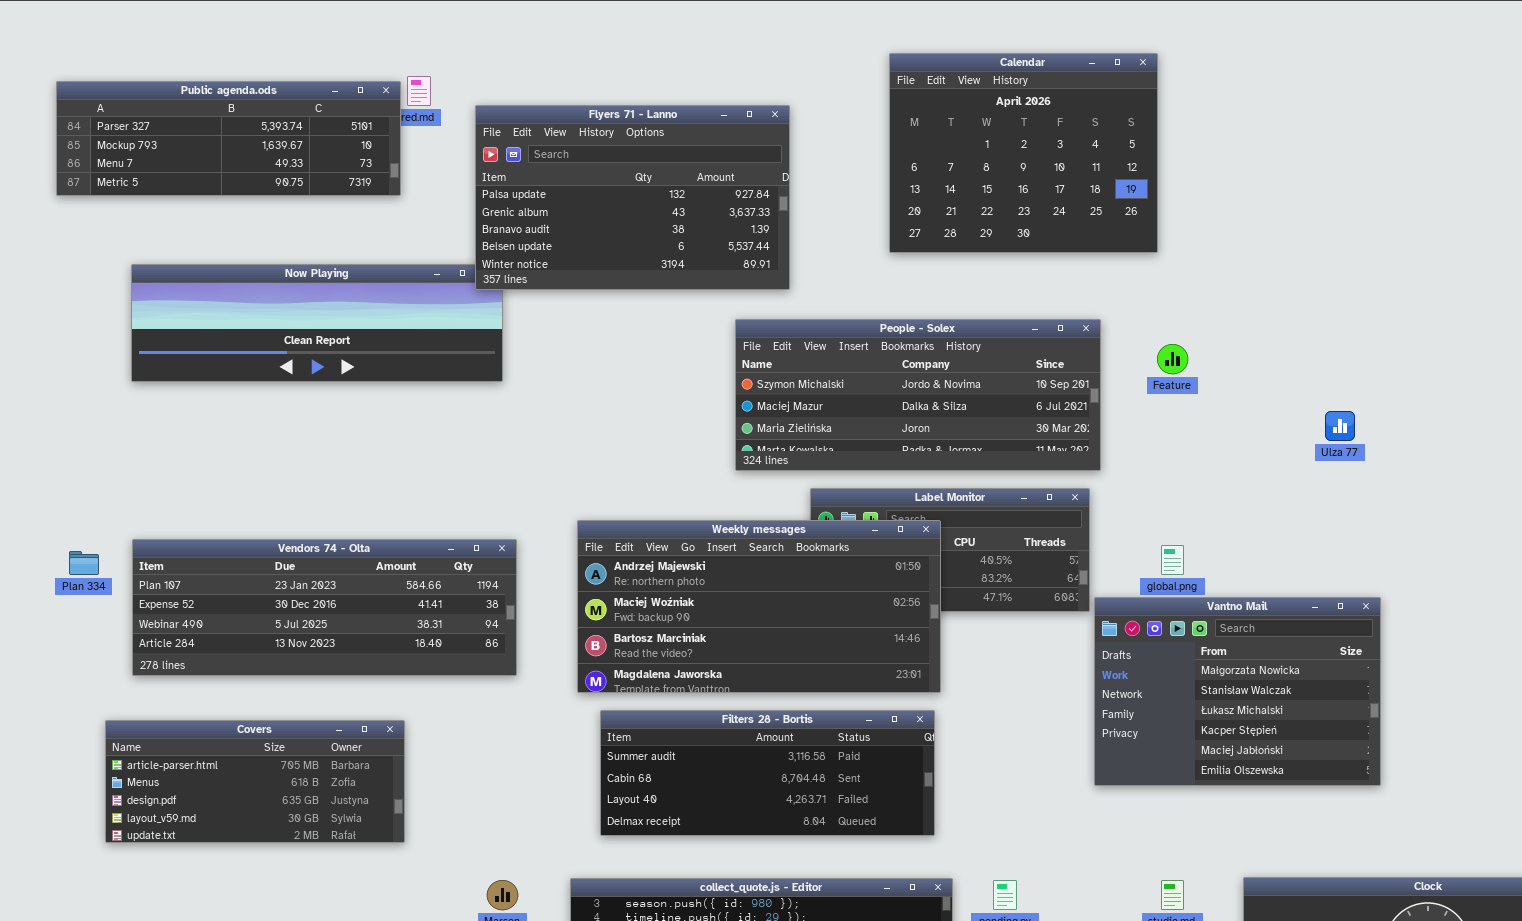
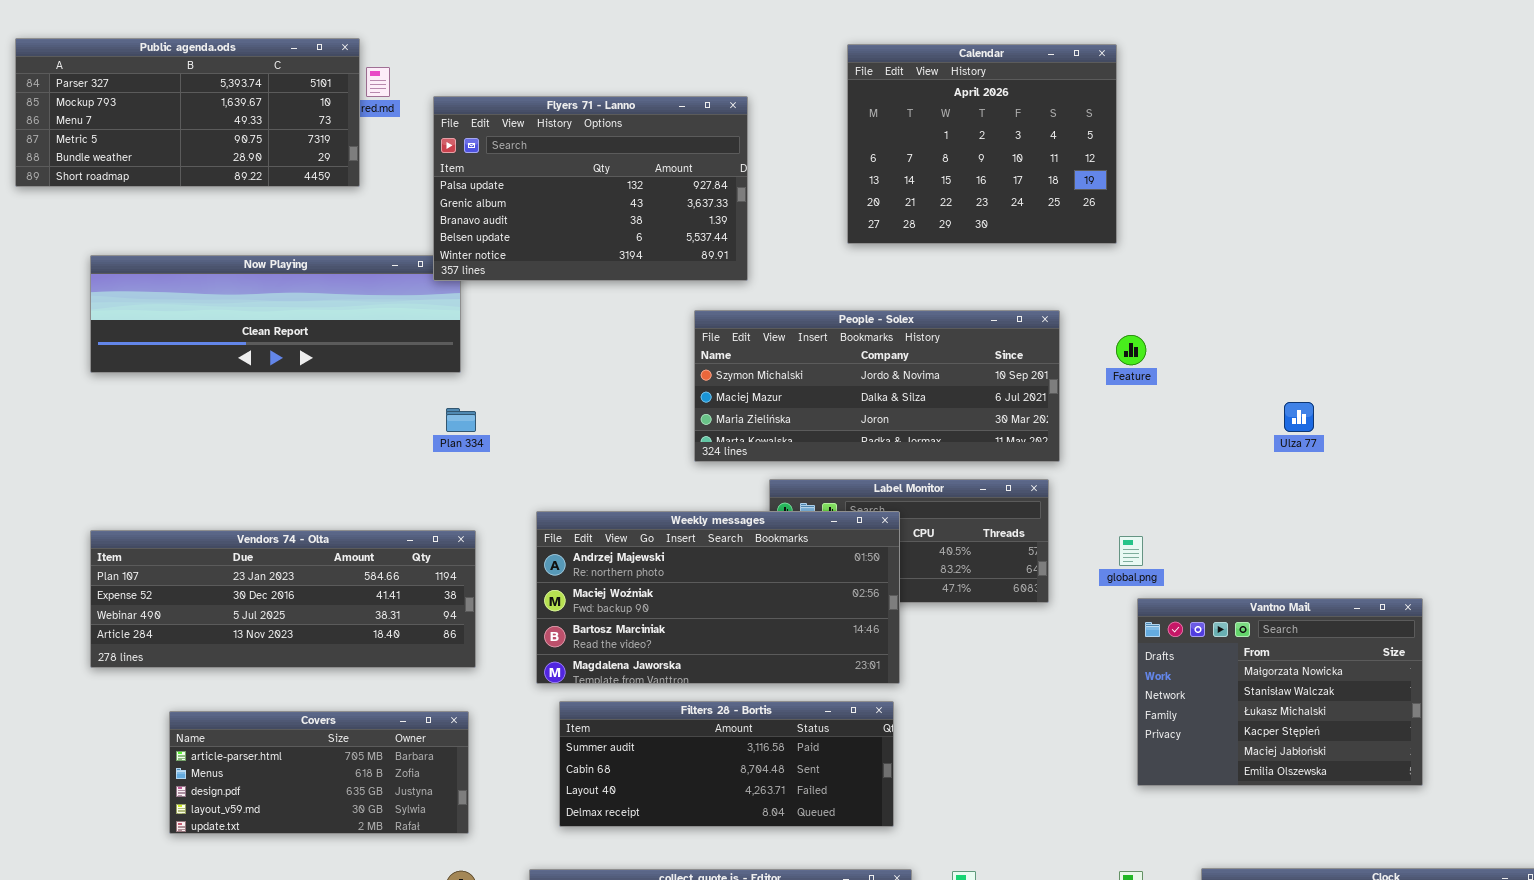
Public agenda.ods: [56,81,401,196] -> [15,38,360,187], resized
Plan 334: [69,551,99,575] -> [446,408,476,432], moved
Vantno Mail: [1094,597,1381,786] -> [1137,598,1423,786], moved
Covers: [105,720,405,843] -> [169,711,469,834], moved

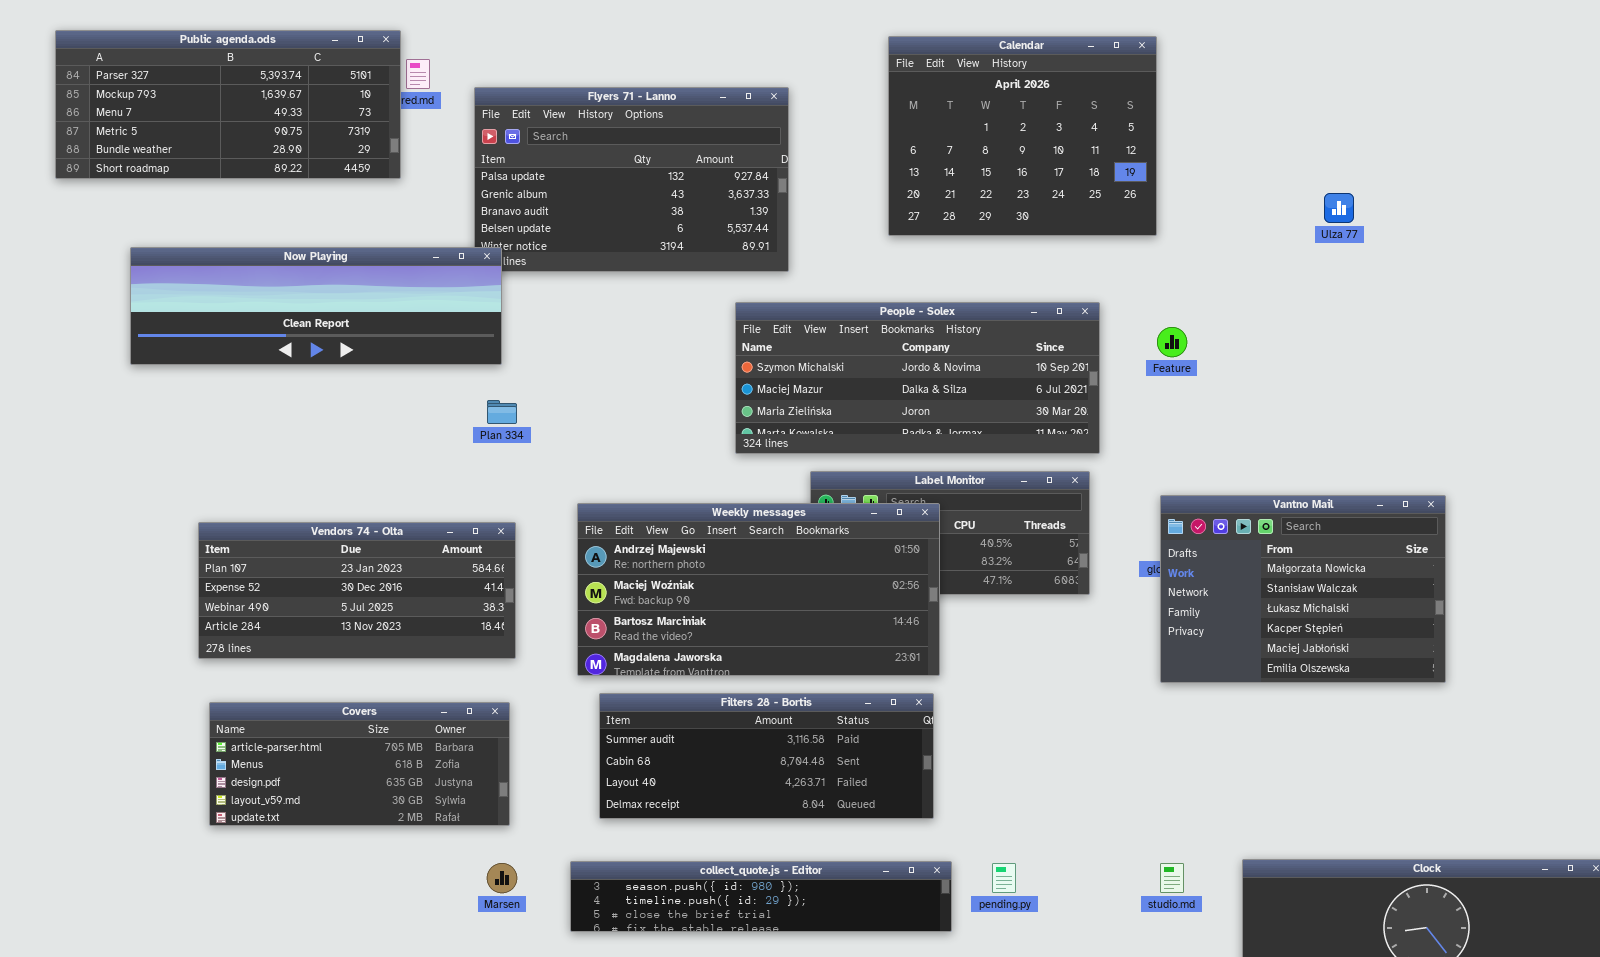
Now Playing: [90,255,461,373] -> [130,247,502,365], raised
Ulza 77: [1284,402,1314,432] -> [1324,193,1354,223], moved
Vendors 74 - Olta: [90,530,476,668] -> [198,522,516,659], resized
Vantno Mail: [1137,598,1423,786] -> [1160,495,1446,683], moved

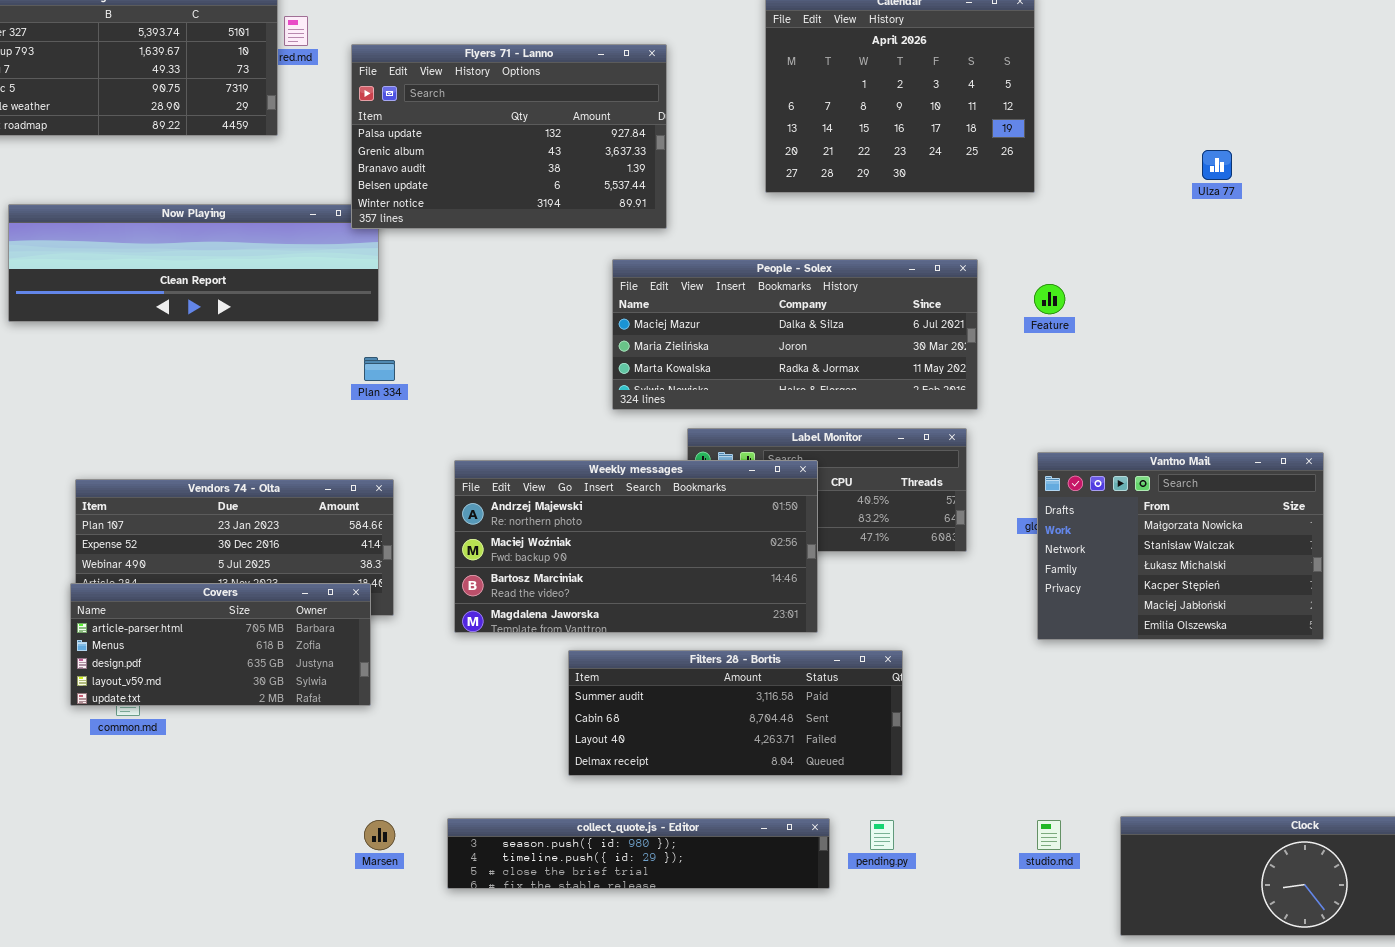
Flyers 71 - Lanno: [474,87,789,272] -> [351,44,667,229], raised
People - Solex: [735,302,1100,454] -> [612,259,978,410], scrolled down 1 row
Filters 28 - Bortis: [599,693,934,819] -> [568,650,903,776], moved
Covers: [209,702,510,826] -> [70,583,371,706], moved

